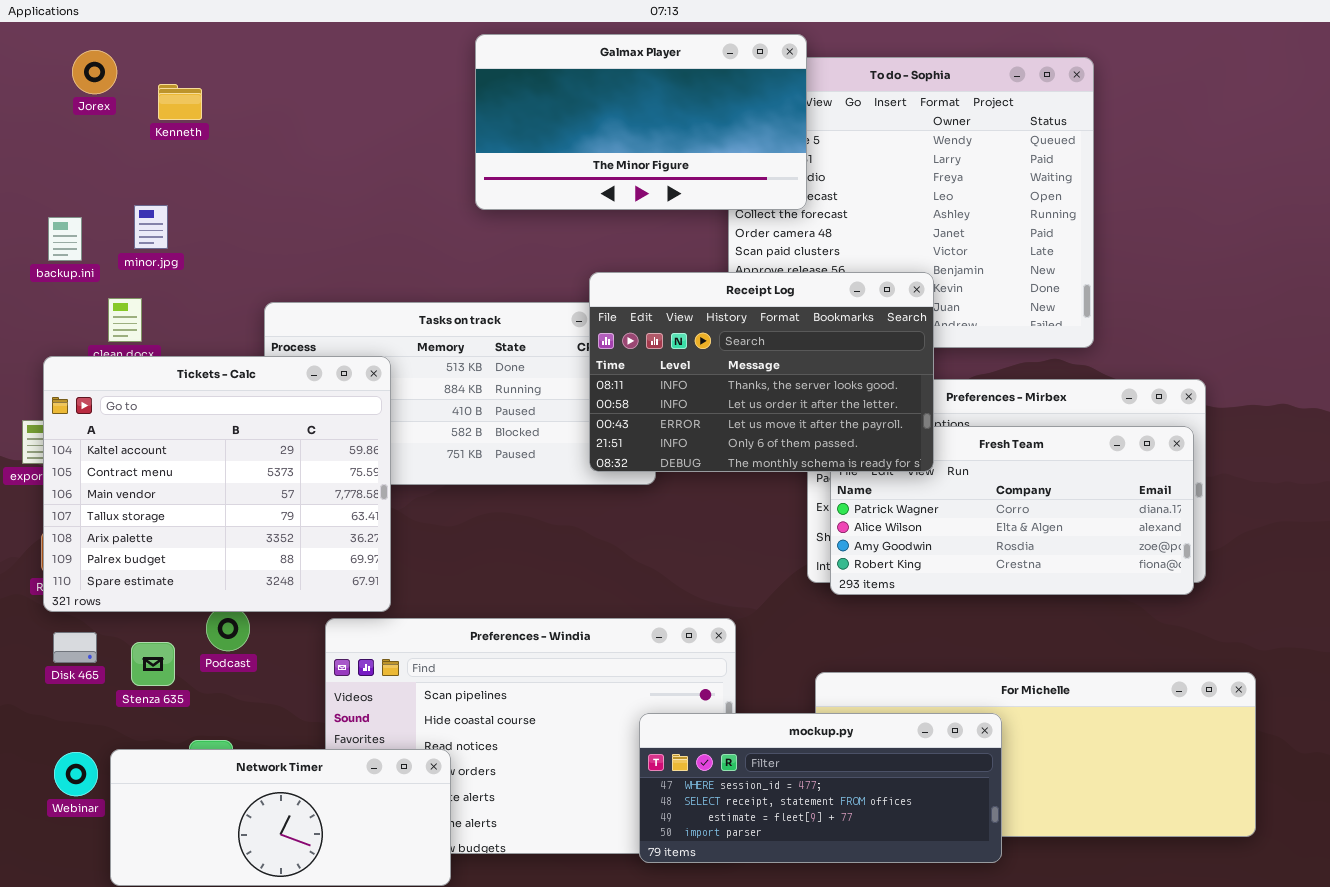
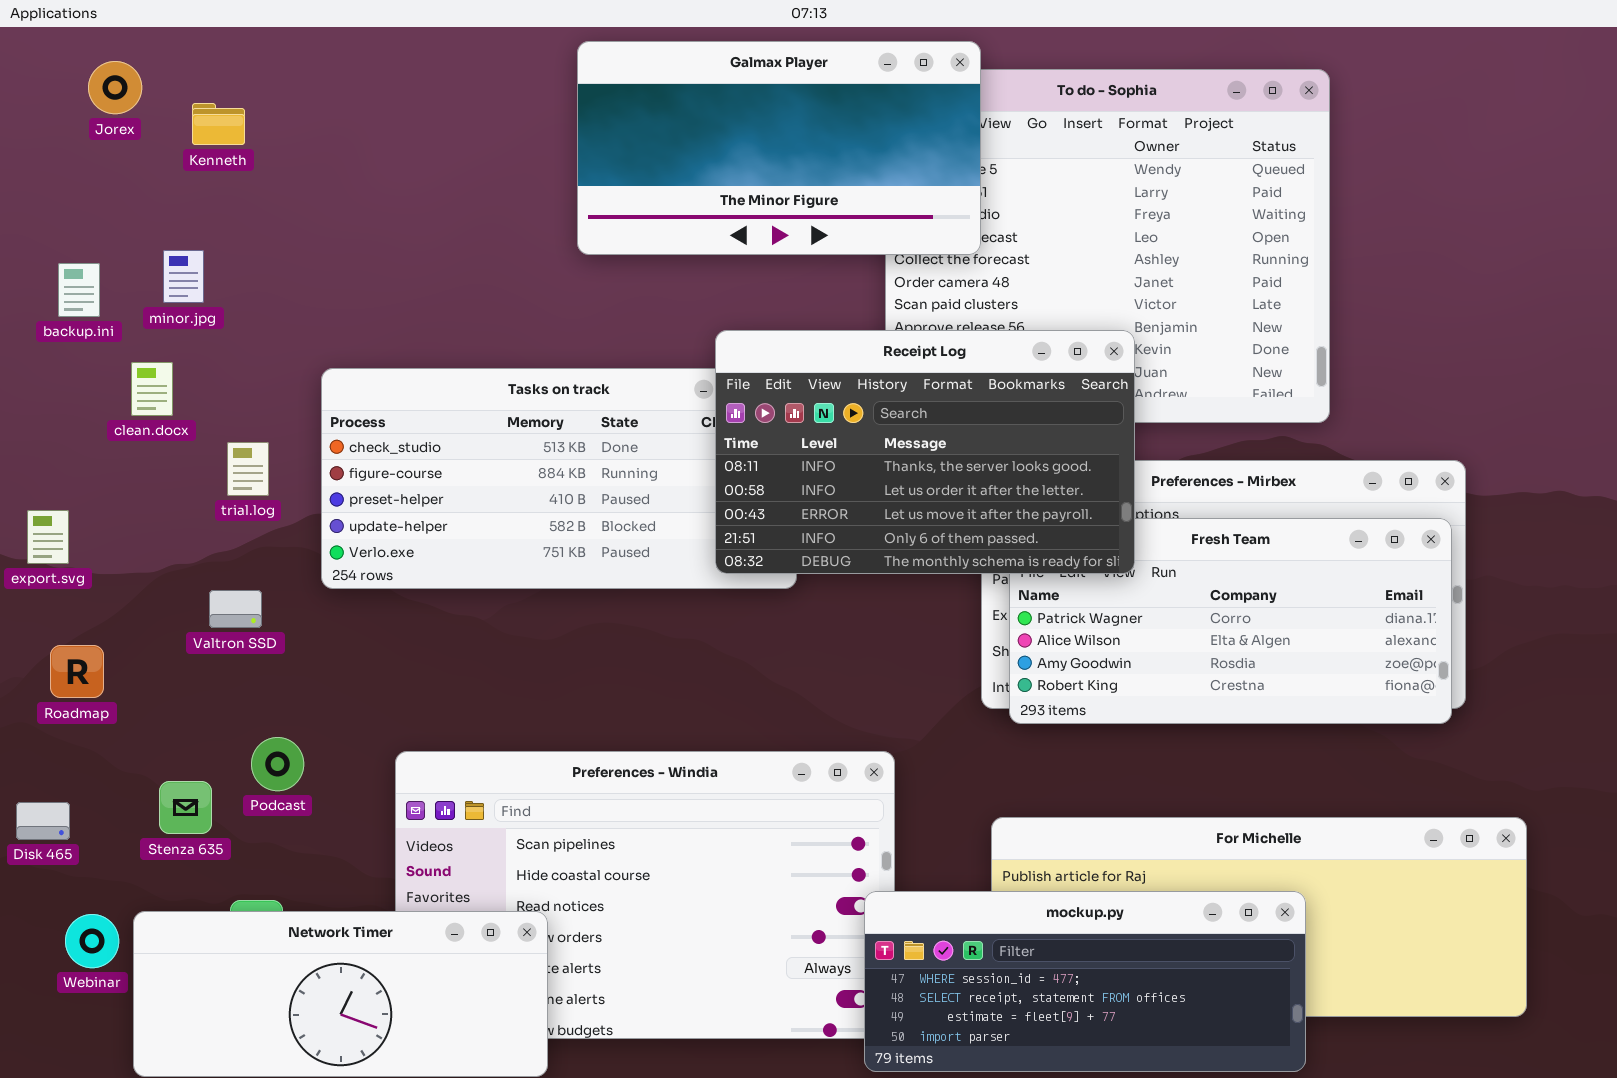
Tickets - Calc: [43,356,391,612] -> none, closed
Disk 465: [53,632,97,663] -> [16,802,70,840], moved
mockup.py: [639,713,1002,863] -> [864,891,1306,1072], moved

